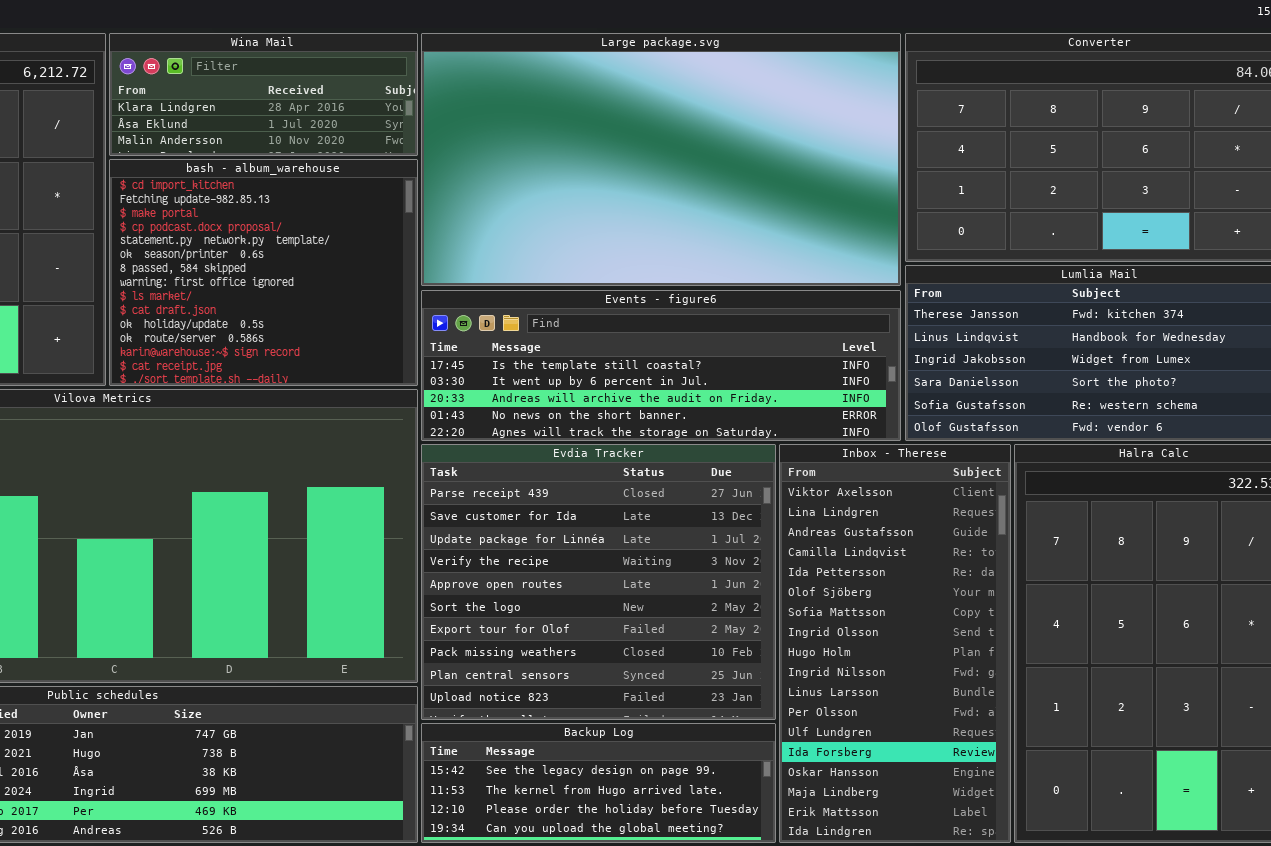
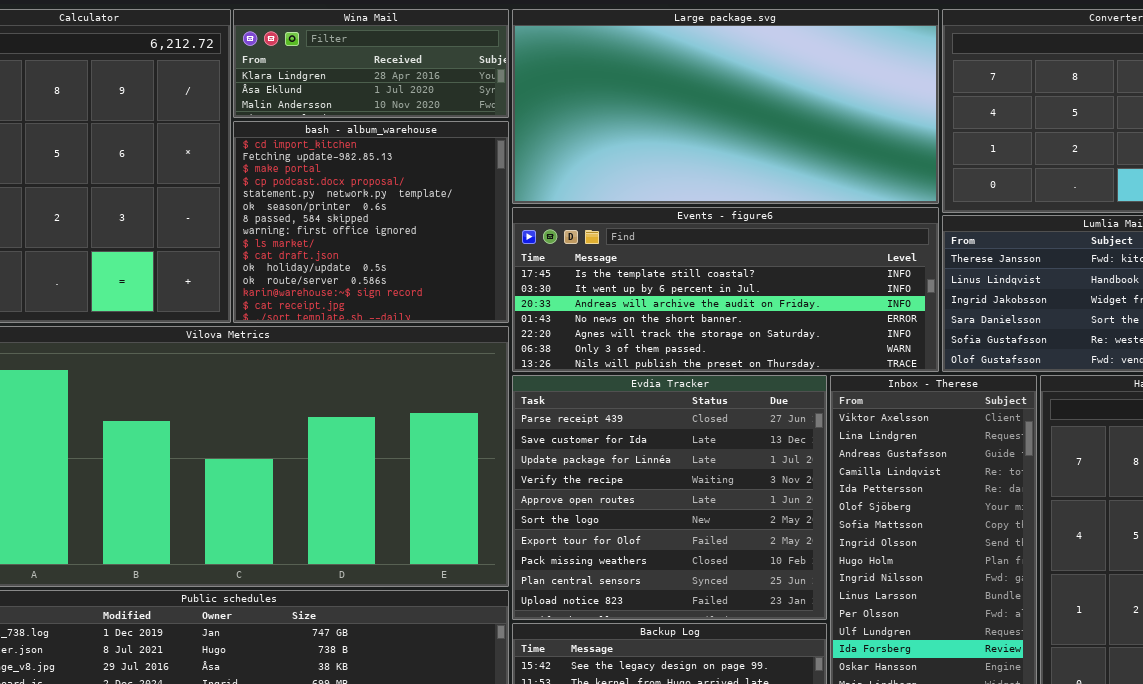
Large package.svg: [421,33,901,286] -> [512,9,939,204], resized
Events - figure6: [421,290,901,441] -> [512,207,939,372], resized

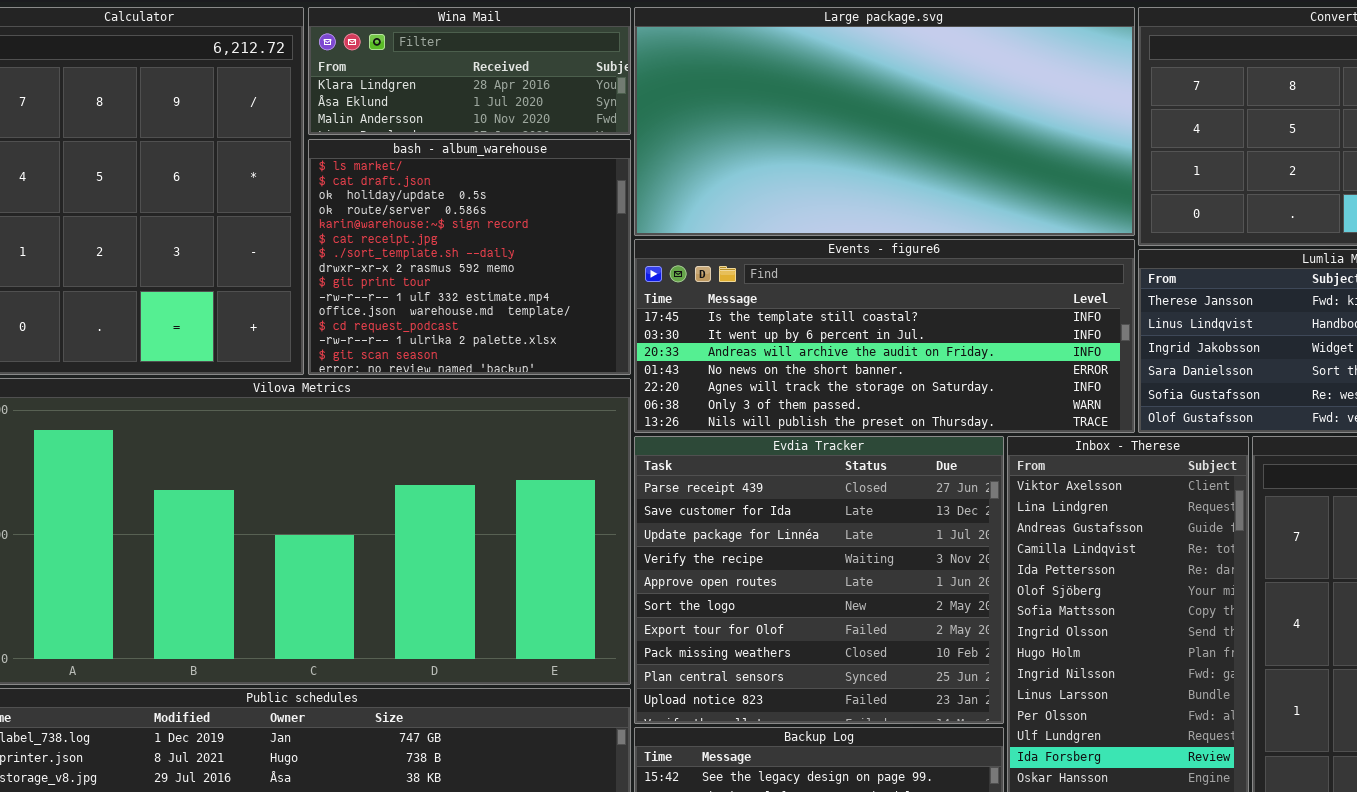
bash - album_warehouse: [233,121,509,323] -> [308,139,631,375], scrolled down 8 rows

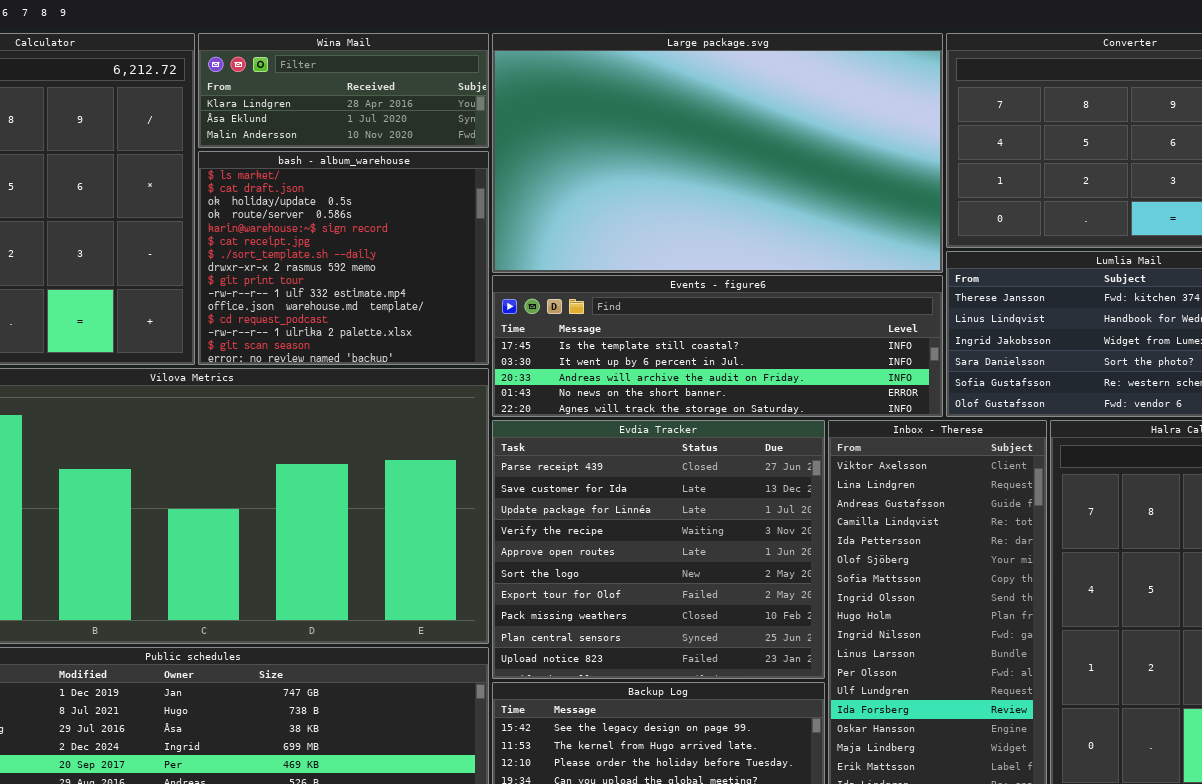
Large package.svg: [634,7,1135,236] -> [492,33,943,273], resized
Events - figure6: [634,239,1135,433] -> [492,275,943,417], resized

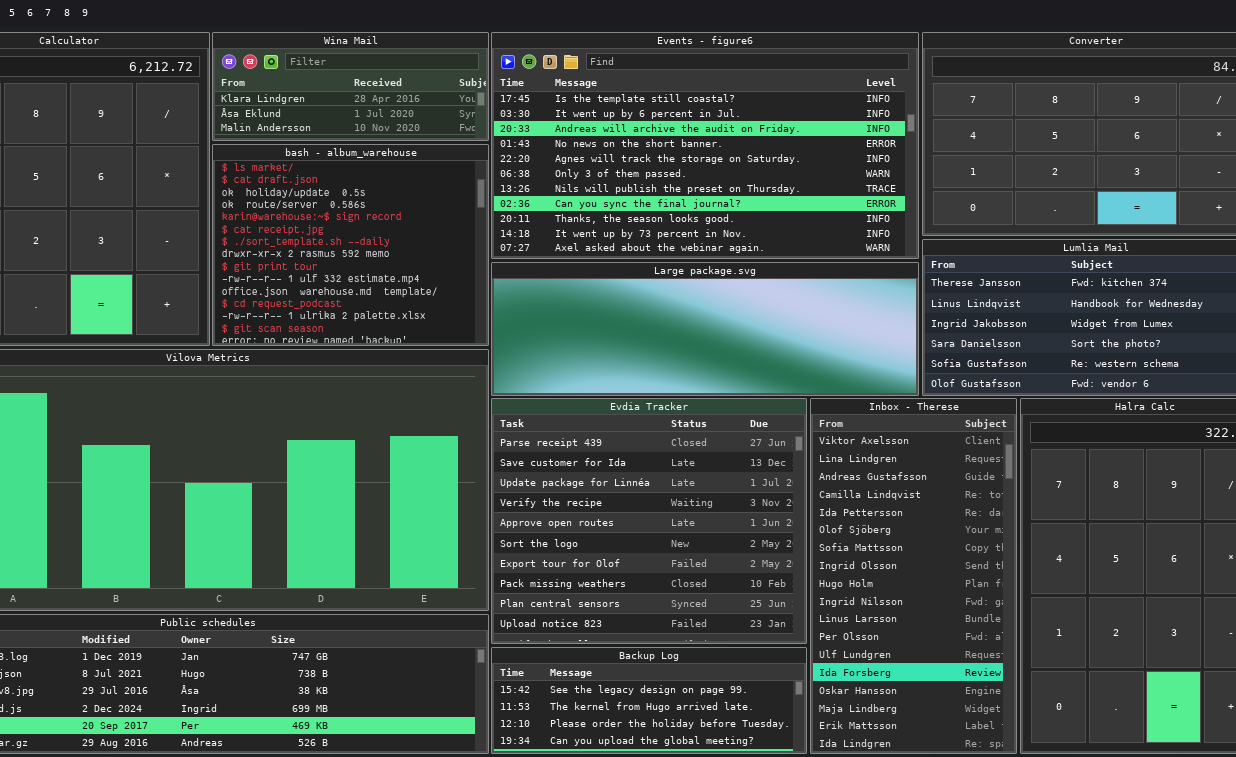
Large package.svg: [492,33,943,273] -> [491,262,919,396], moved, resized
Events - figure6: [492,275,943,417] -> [491,32,919,259], moved, resized

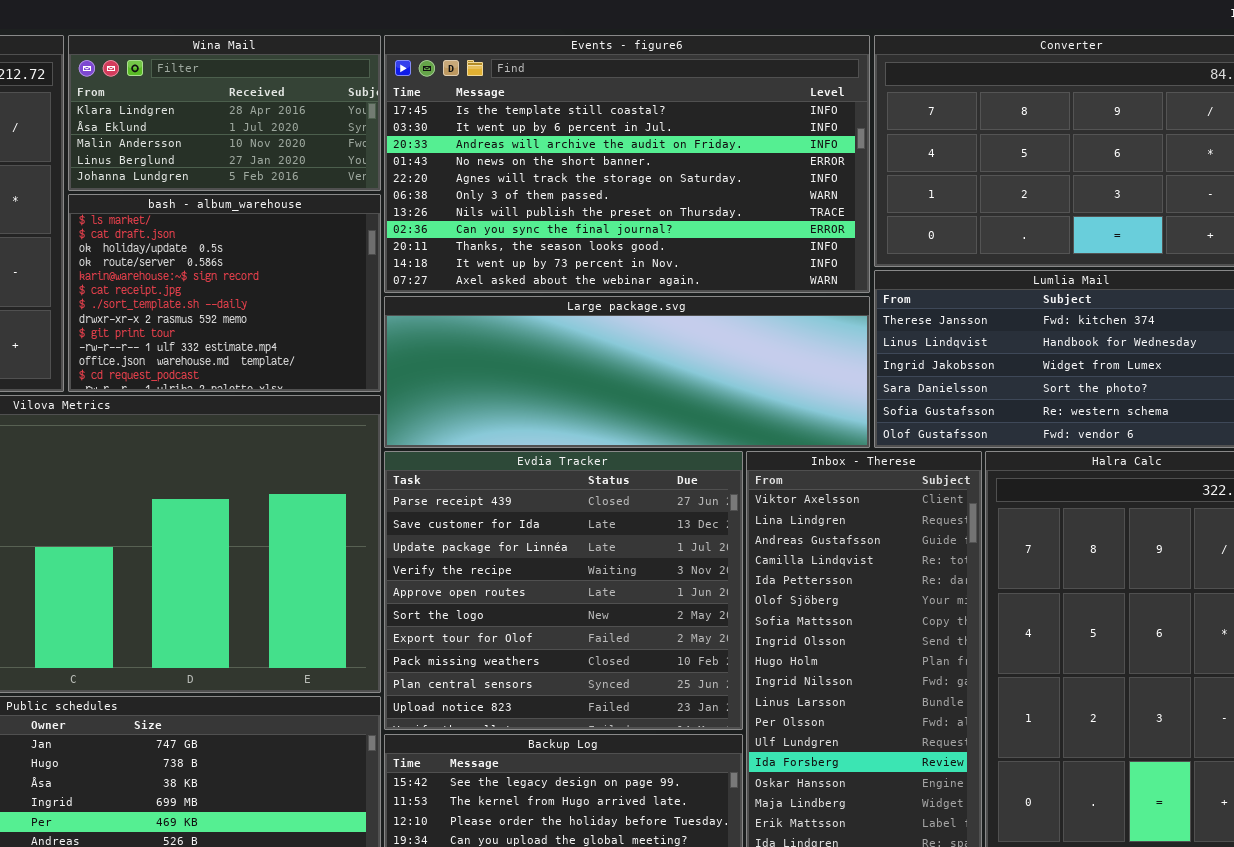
Wina Mail: [212,32,489,141] -> [68,35,381,191], resized
bash - album_warehouse: [212,144,489,346] -> [68,194,381,392], resized

